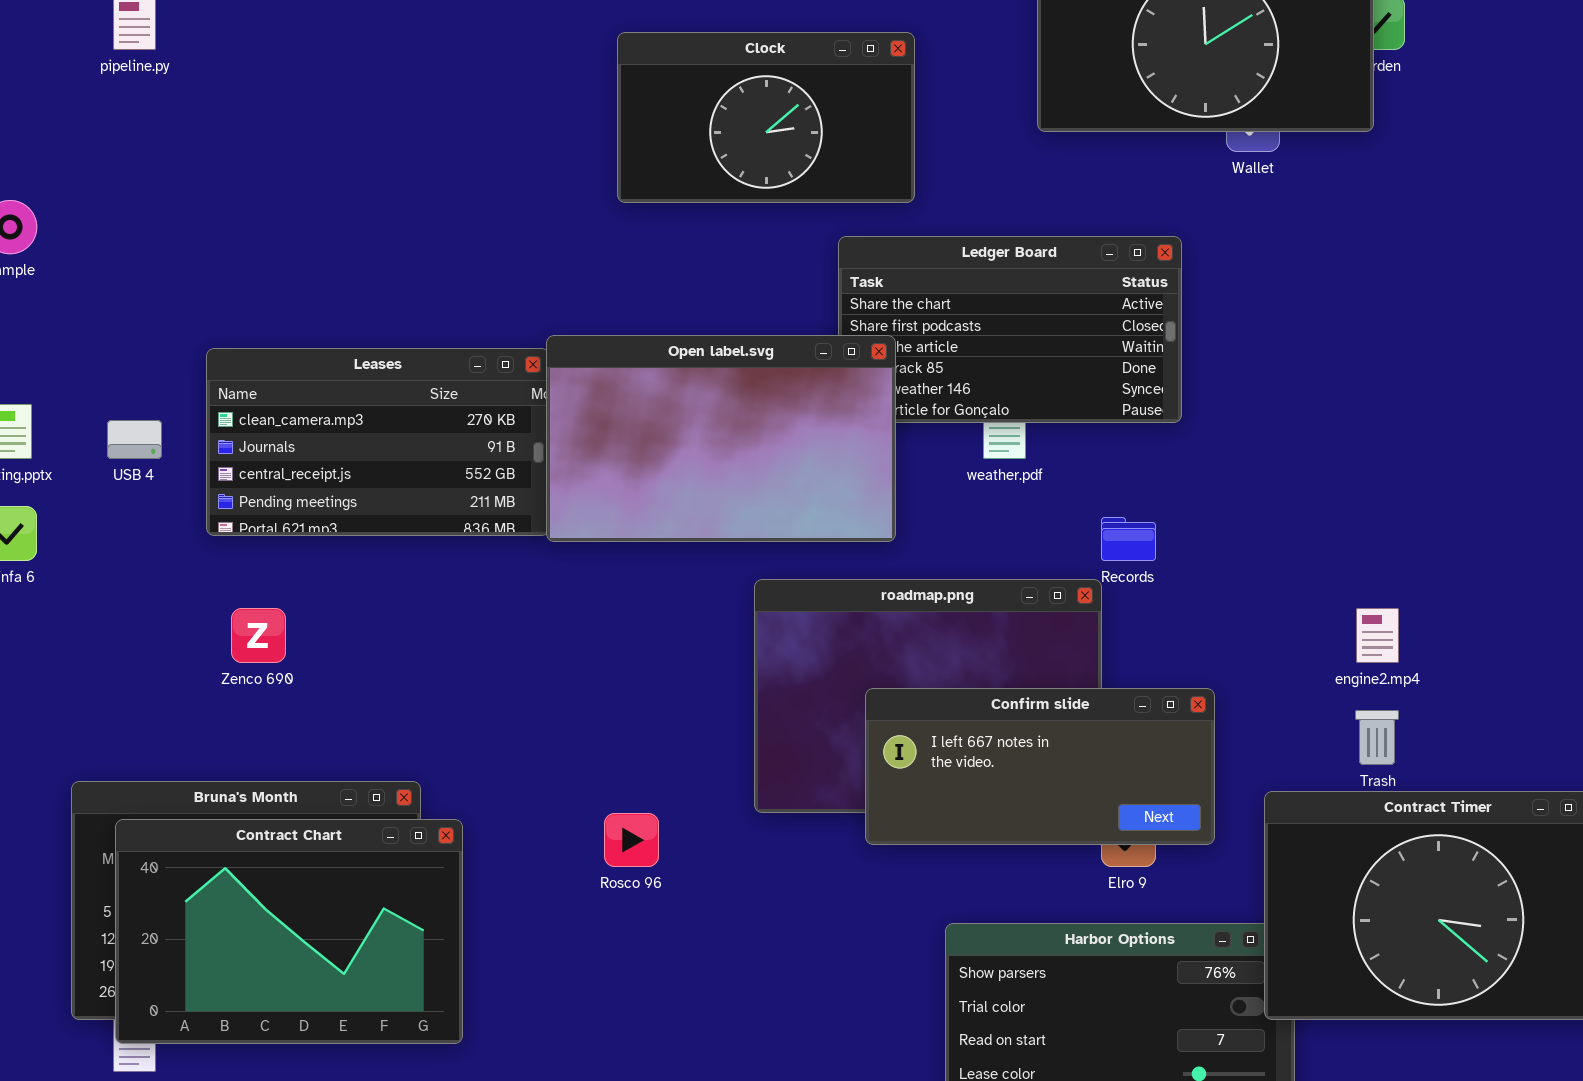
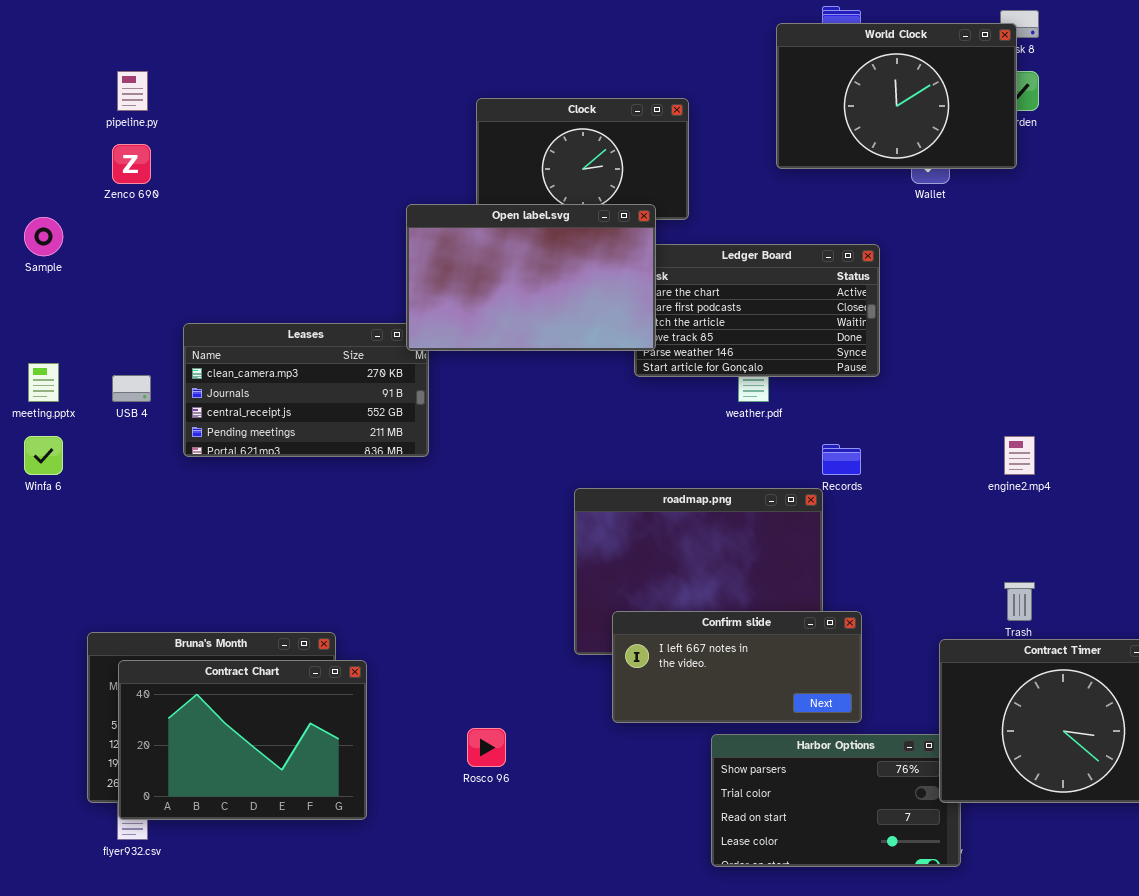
Open label.svg: [546,335,896,542] -> [406,204,656,351], moved
Zenco 690: [231,608,286,663] -> [112,144,151,184], moved
engine2.mp4: [1356,608,1399,663] -> [1004,436,1035,475], moved
Confirm slide: [865,688,1215,845] -> [612,611,862,723], moved
Rosco 96: [604,813,659,867] -> [467,728,506,767], moved

